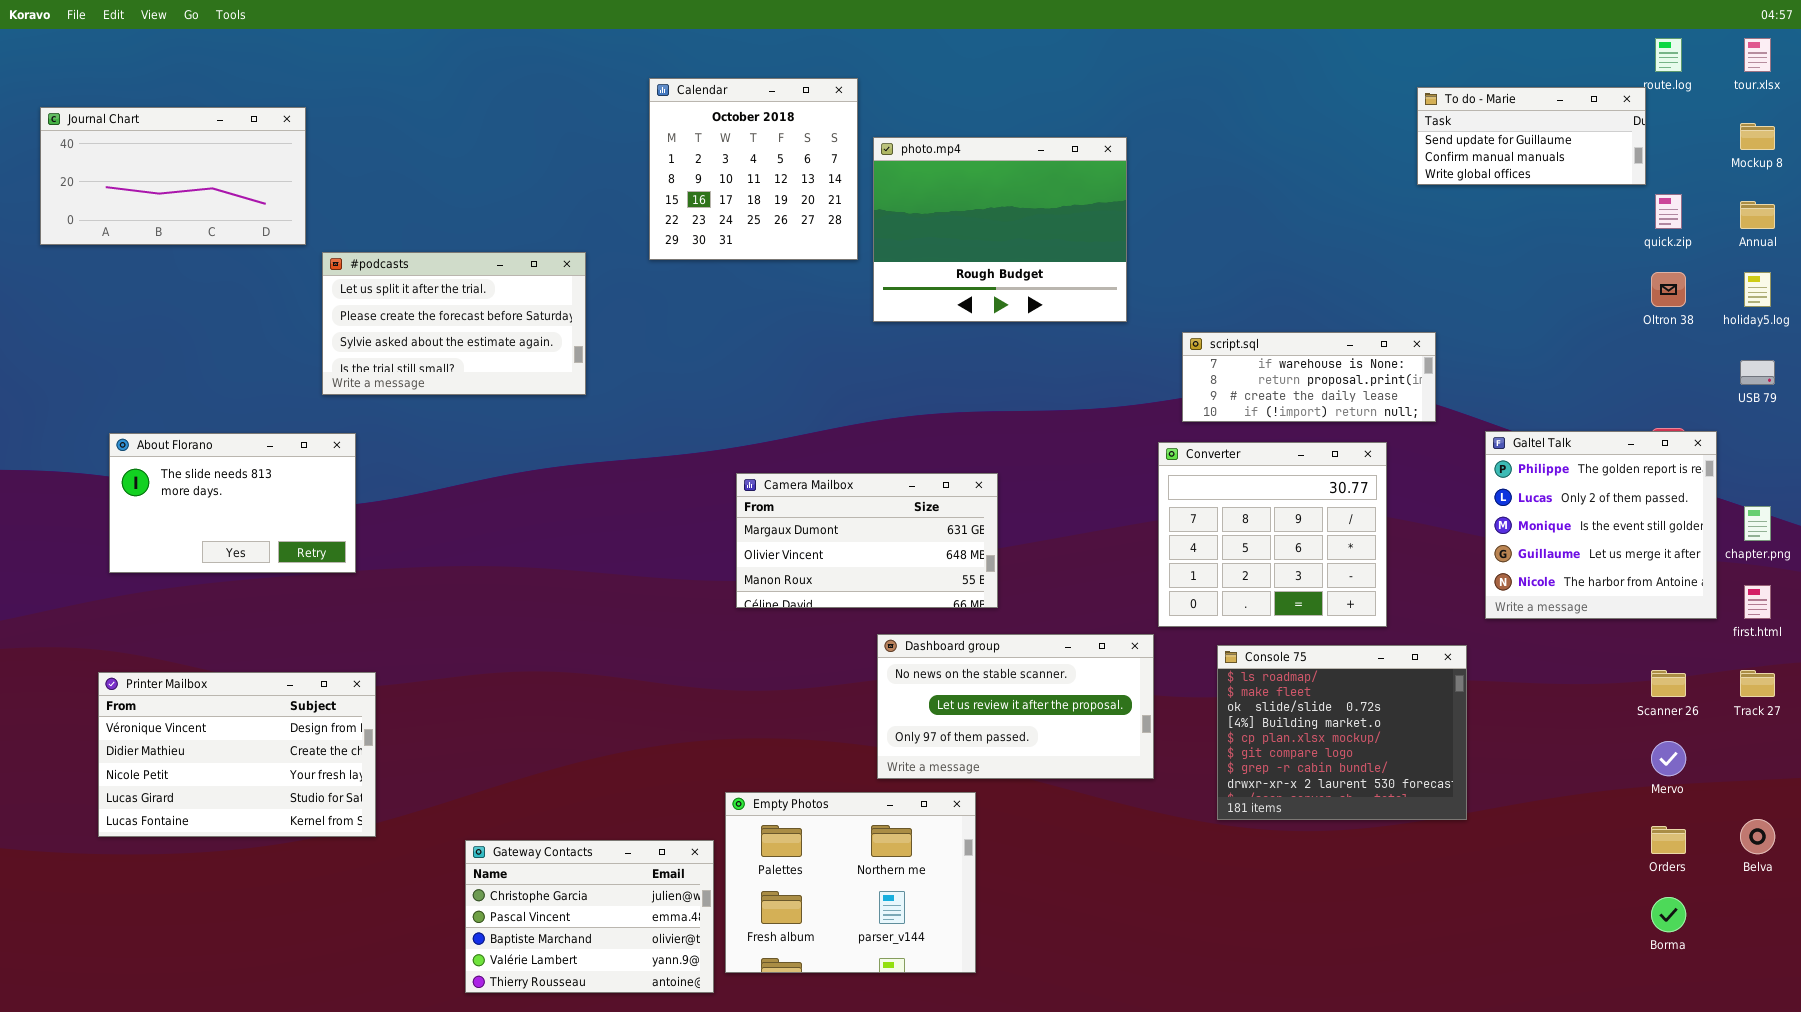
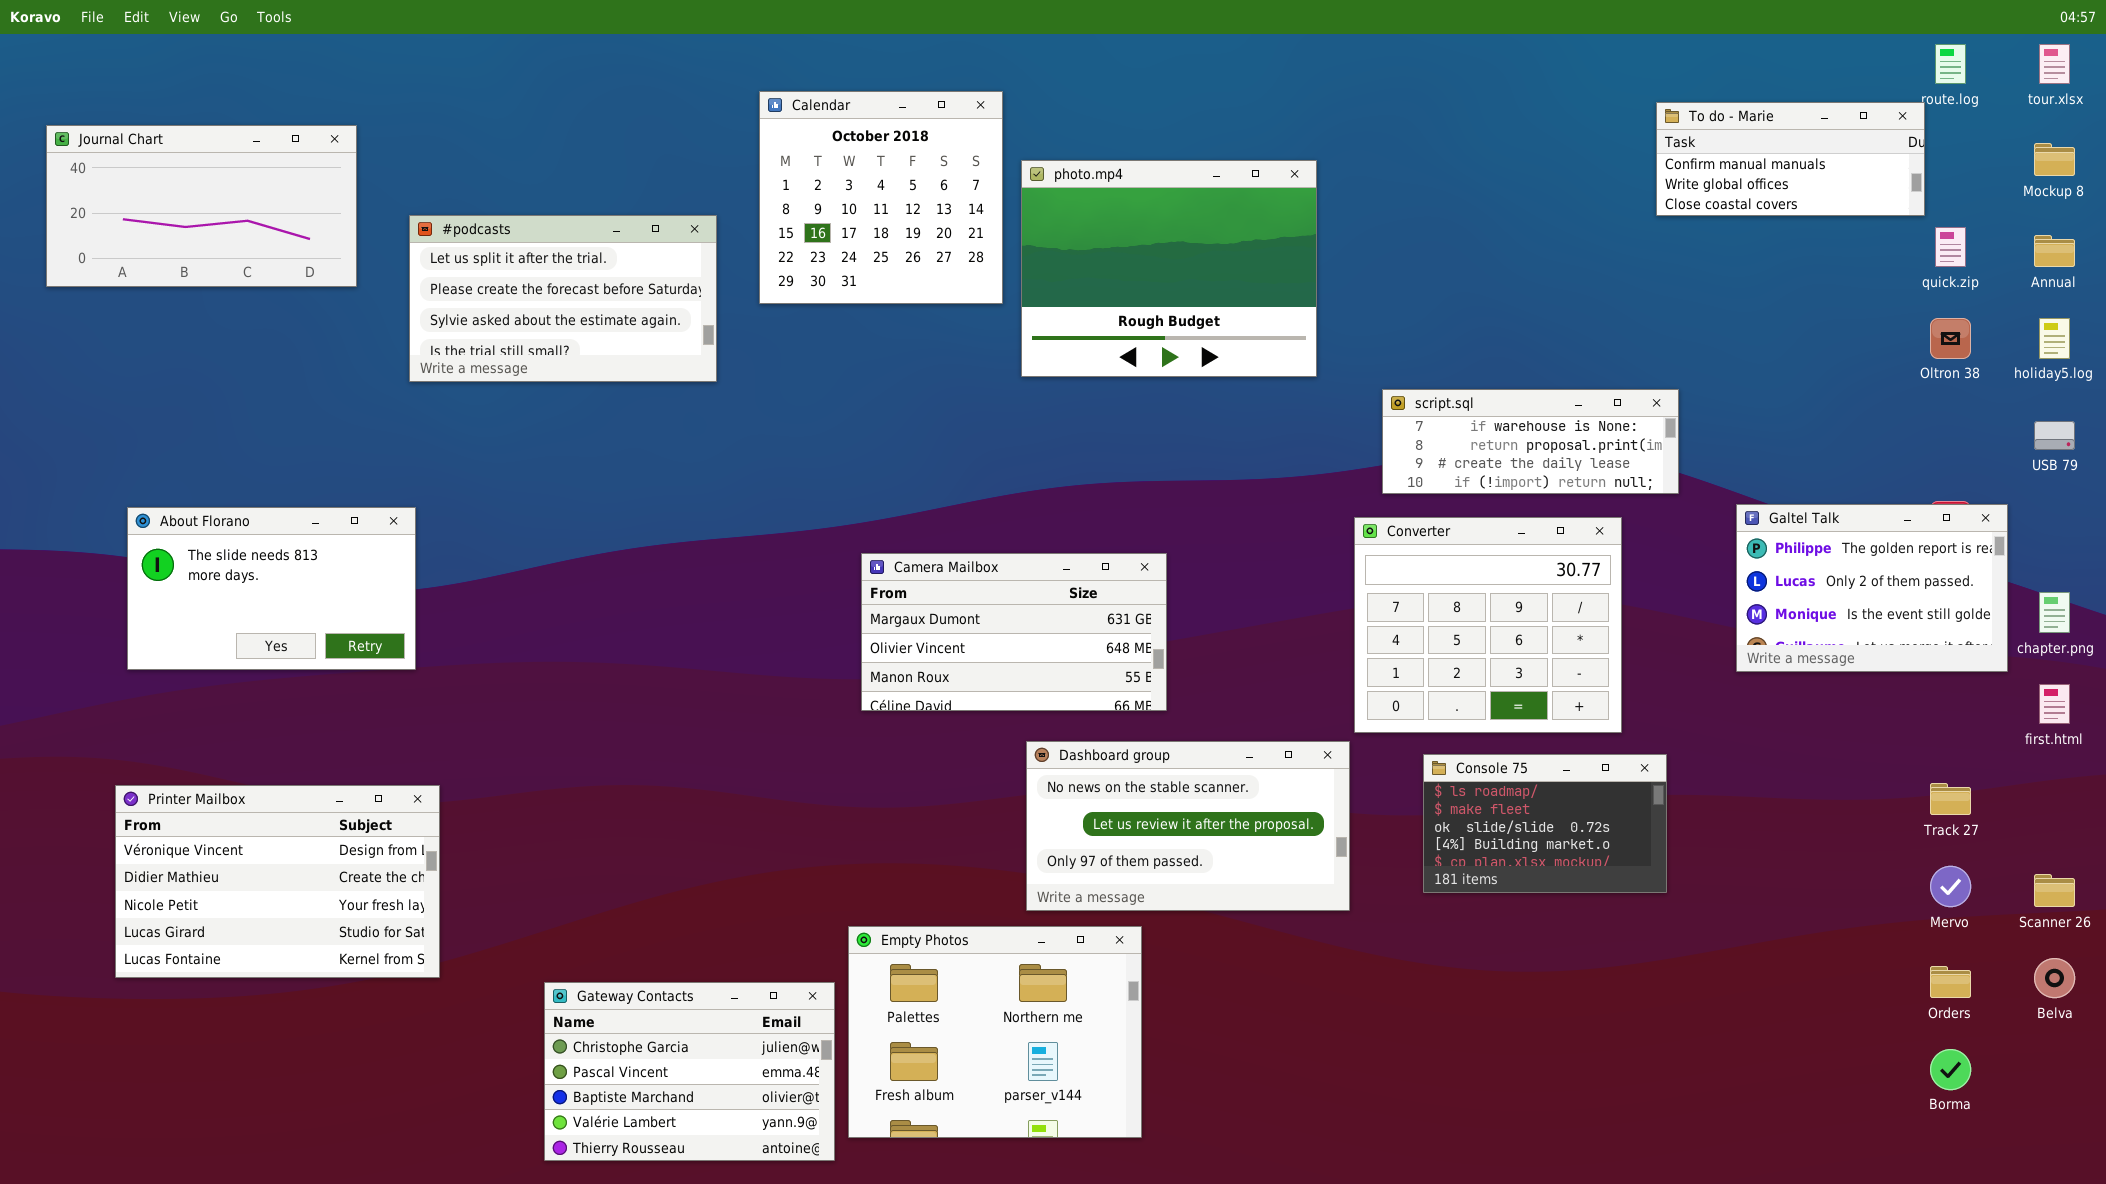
To do - Marie: [1417,87,1646,185] -> [1656,102,1925,216], scrolled down 1 row
#podcasts: [322,252,586,395] -> [409,215,717,382], moved
Galtel Talk: [1485,431,1717,619] -> [1736,504,2008,672], resized
Console 75: [1217,645,1467,820] -> [1423,754,1667,893], resized
Scanner 26: [1651,670,1686,697] -> [2034,874,2075,907], moved
Track 27: [1740,670,1775,697] -> [1930,783,1971,815], moved

